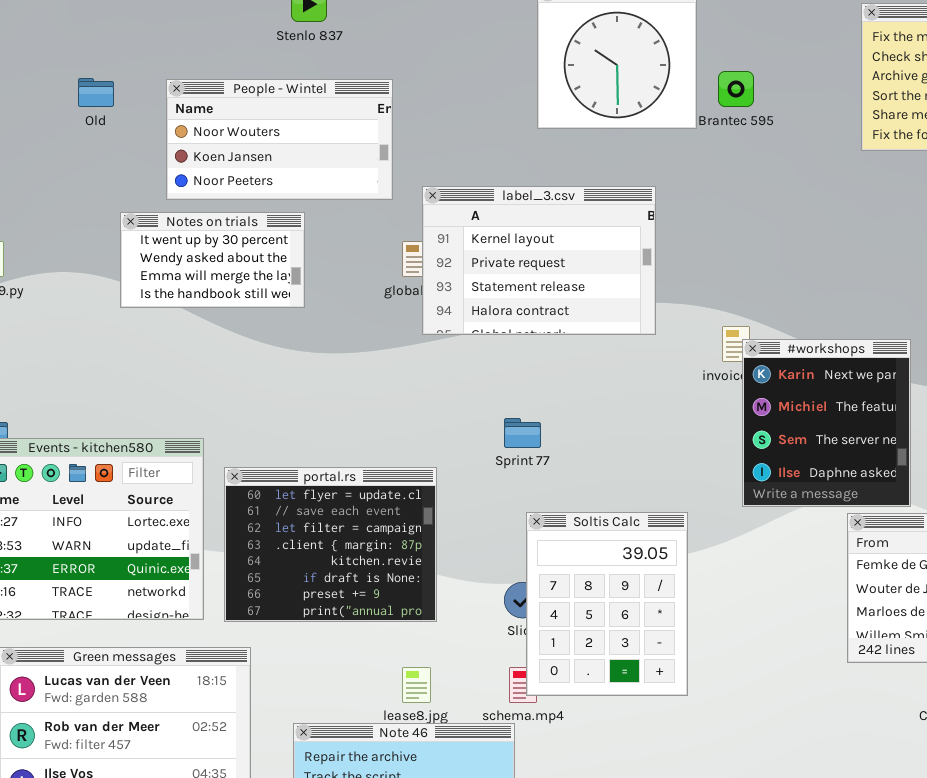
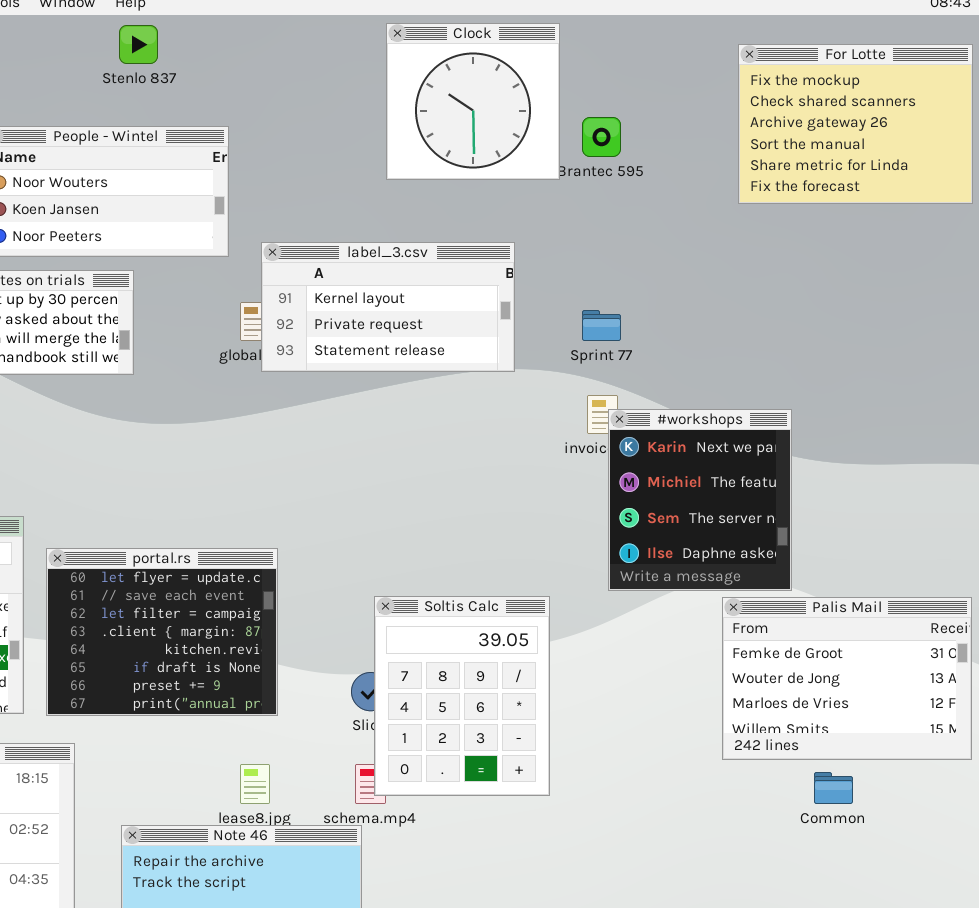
label_3.csv: [422,186,656,335] -> [261,242,515,372], resized
Sprint 77: [504,418,541,448] -> [582,310,621,341], moved

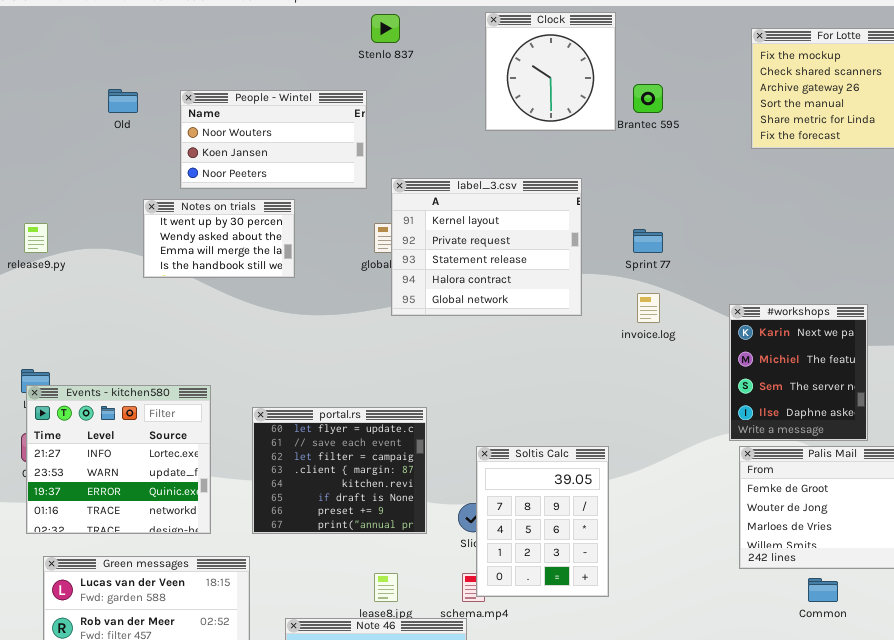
Stenlo 837: [119,25,158,64] -> [371,14,400,43], moved
label_3.csv: [261,242,515,372] -> [391,178,582,316], resized
#workshops: [608,409,792,591] -> [729,304,868,441], moved
portal.rs: [46,548,278,716] -> [252,407,427,534], moved

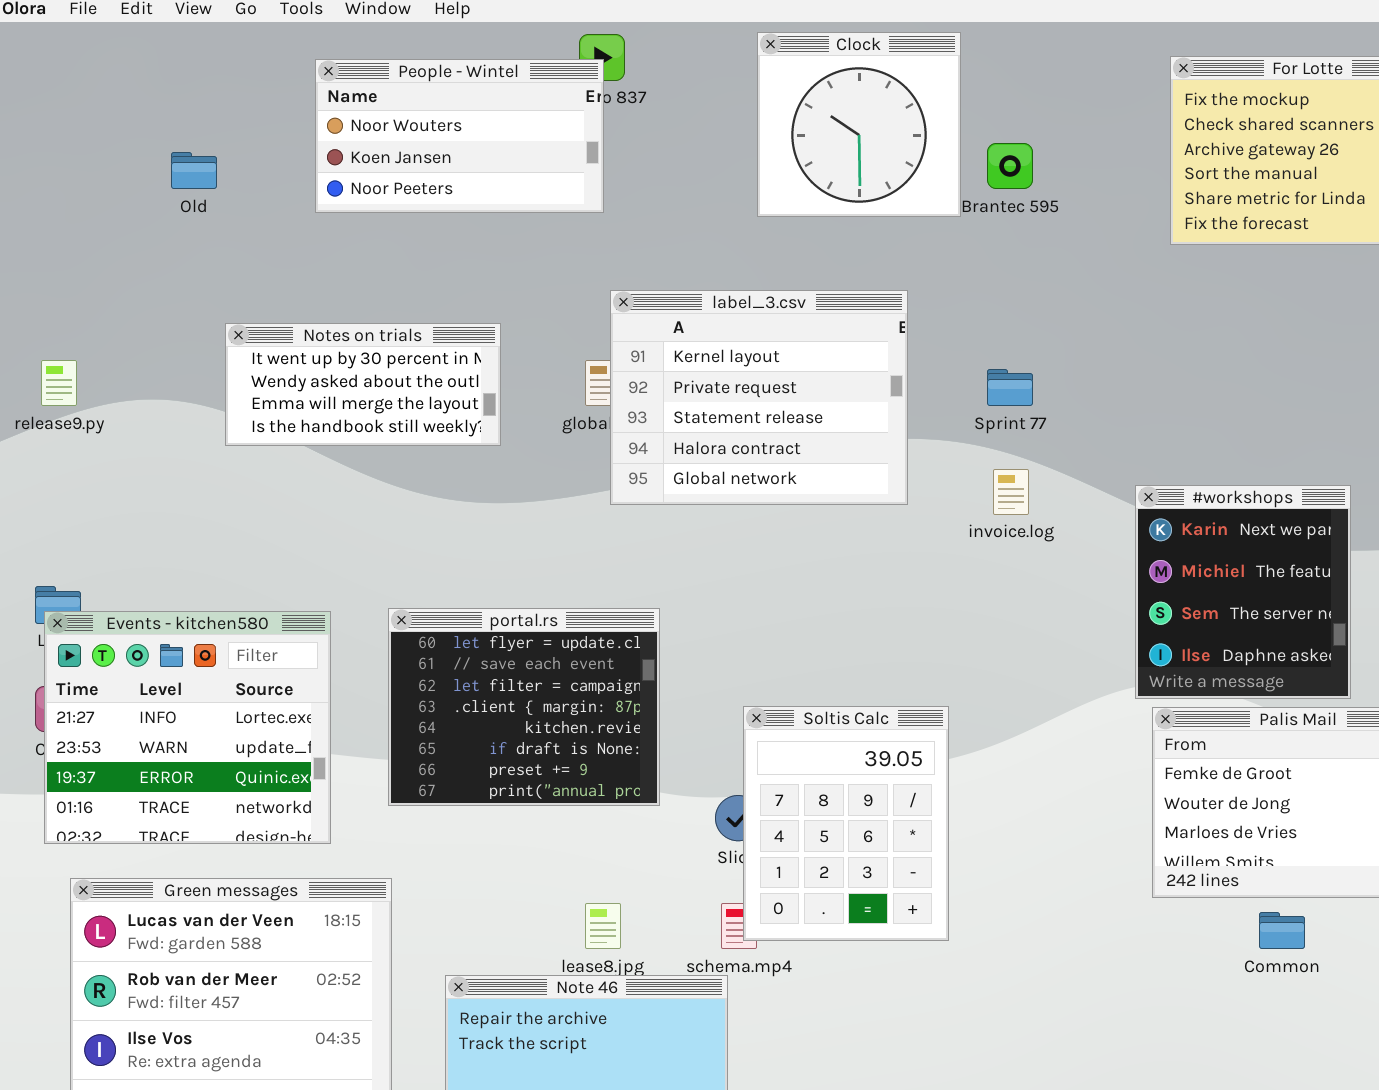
People - Wintel: [180,90,367,189] -> [315,59,604,213], moved
Notes on trials: [143,199,295,278] -> [225,323,501,446], resized
portal.rs: [252,407,427,534] -> [388,608,660,806], moved

